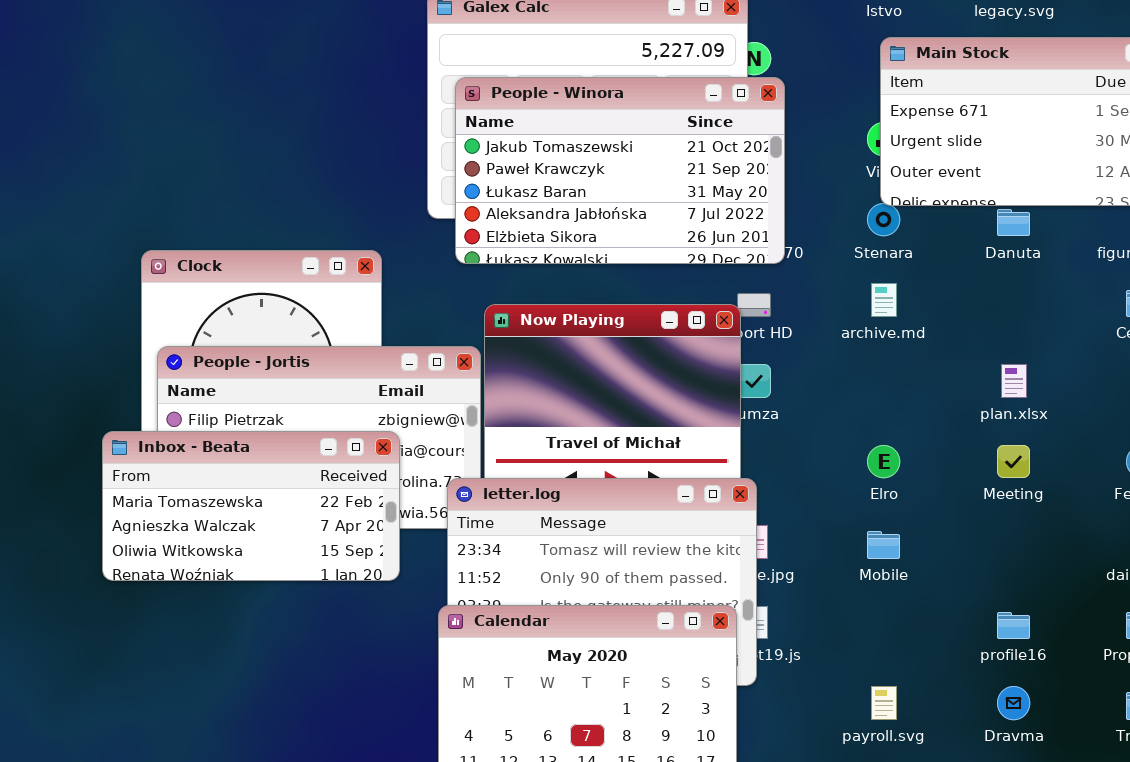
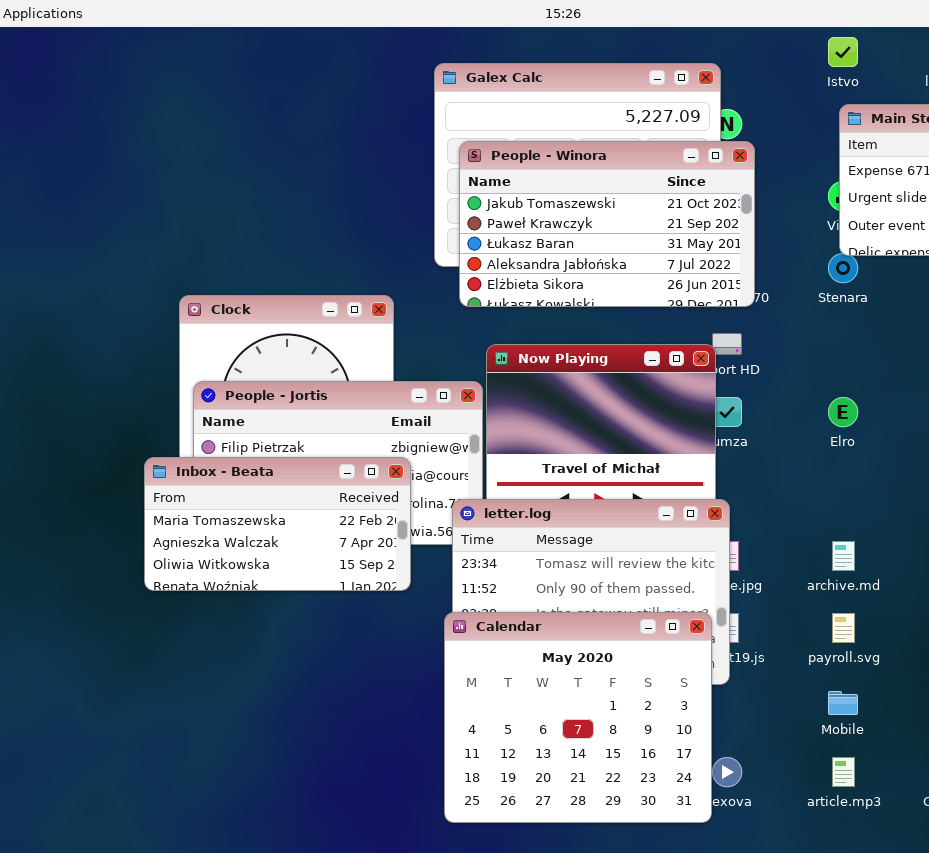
archive.md: [871,283,897,317] -> [832,541,855,571], moved
Elro: [867,445,900,478] -> [828,397,858,427], moved
Mobile: [867,531,900,559] -> [828,691,858,715], moved
payroll.svg: [871,686,897,720] -> [832,613,855,643], moved

